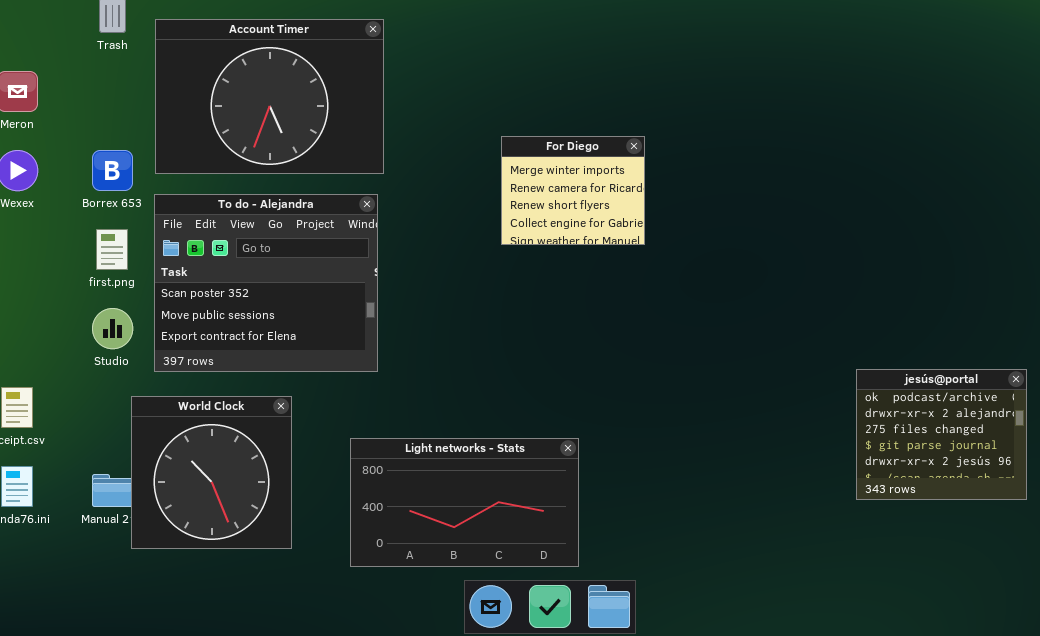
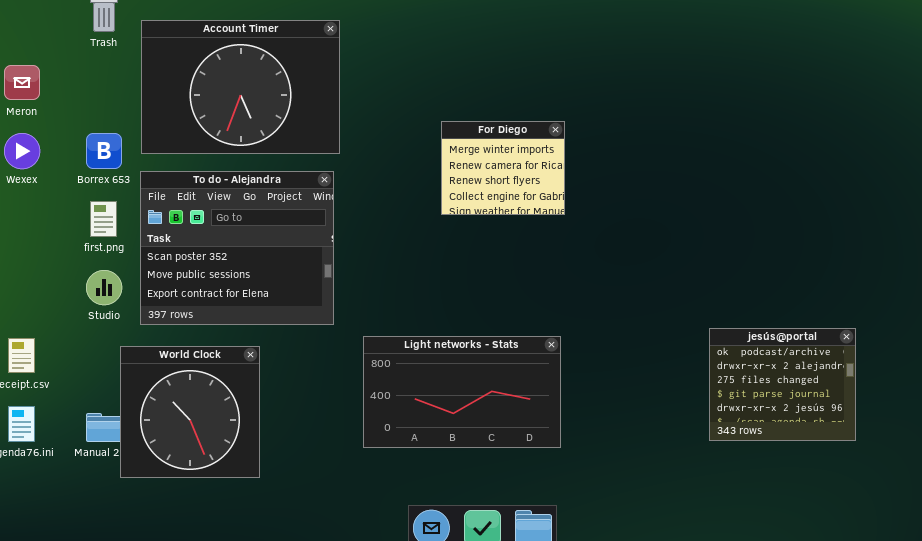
jesús@portal: [856,369,1027,500] -> [709,328,856,441], moved
Light networks - Stats: [350,438,579,567] -> [363,336,561,448], moved

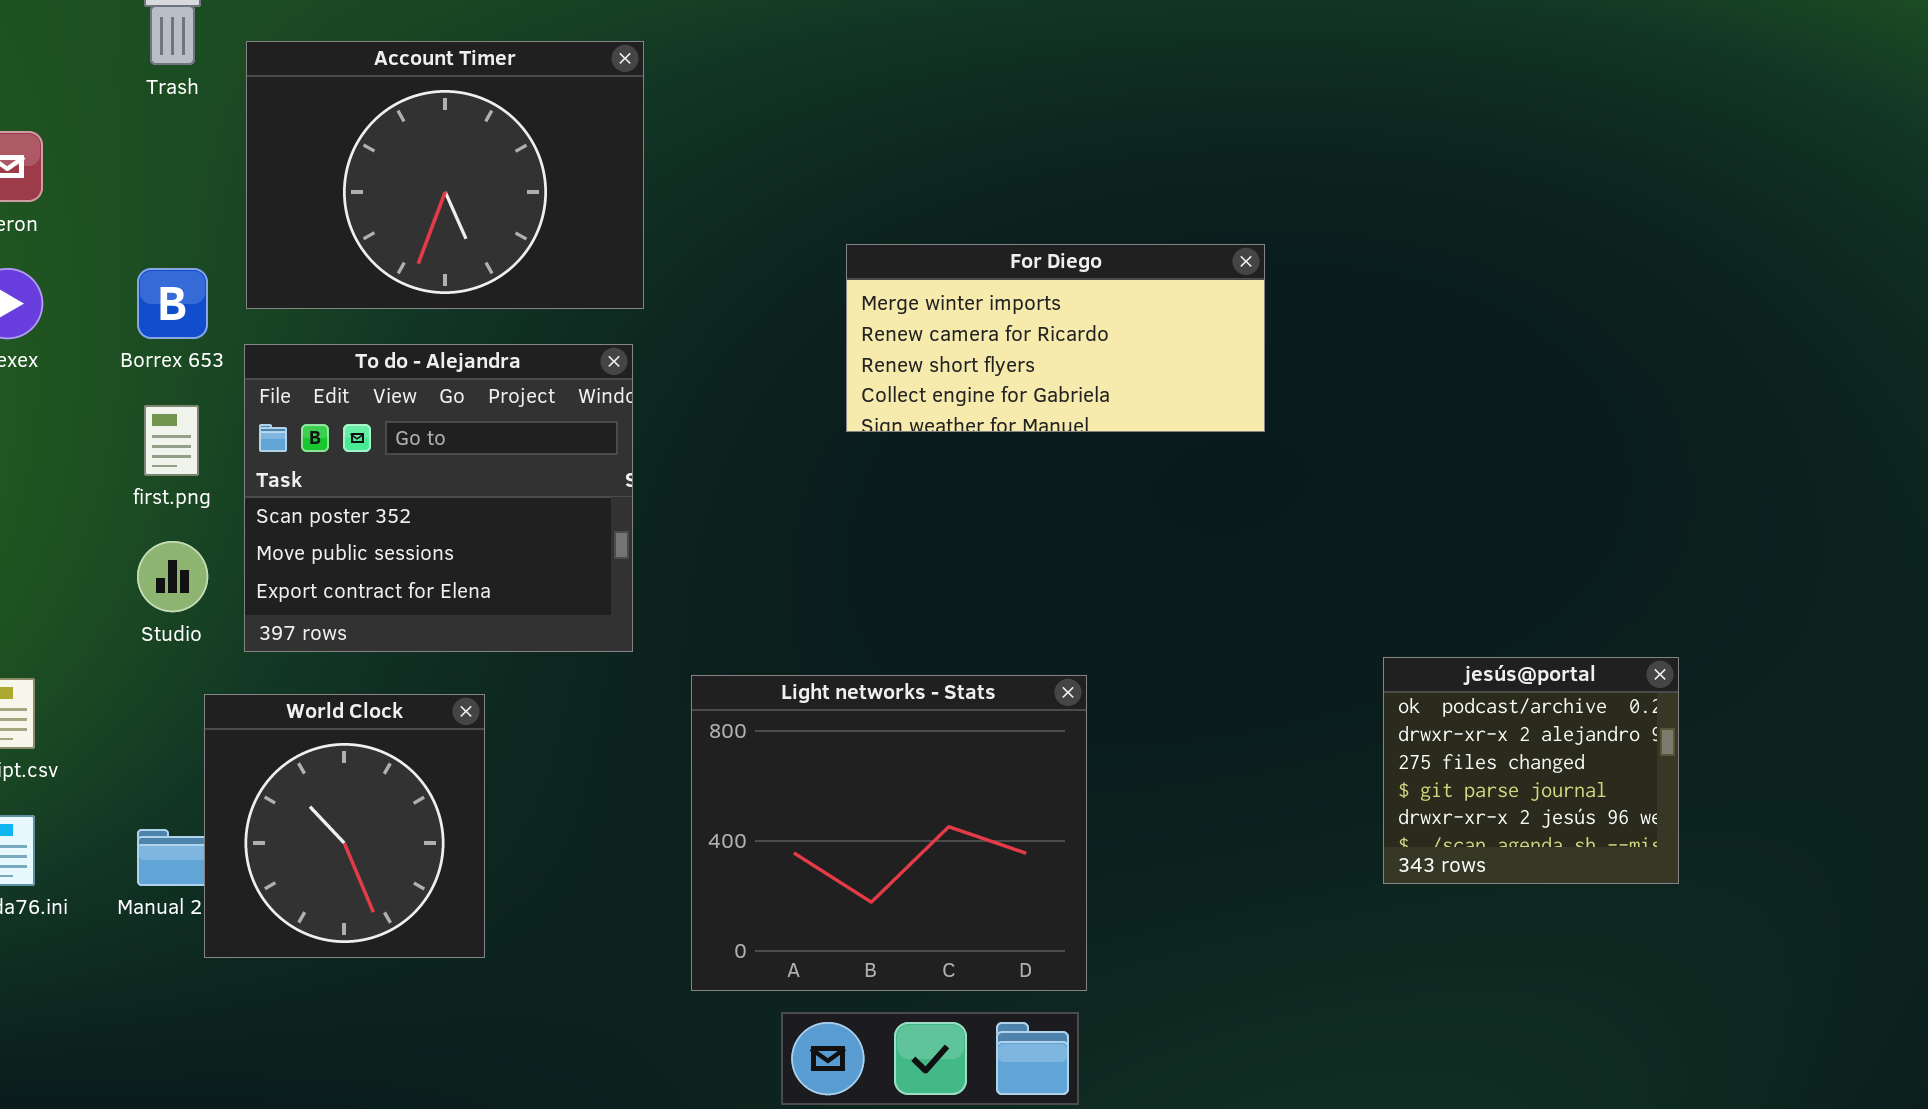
For Diego: [441,121,565,215] -> [846,244,1265,432], resized
Light networks - Stats: [363,336,561,448] -> [691,675,1087,991], resized

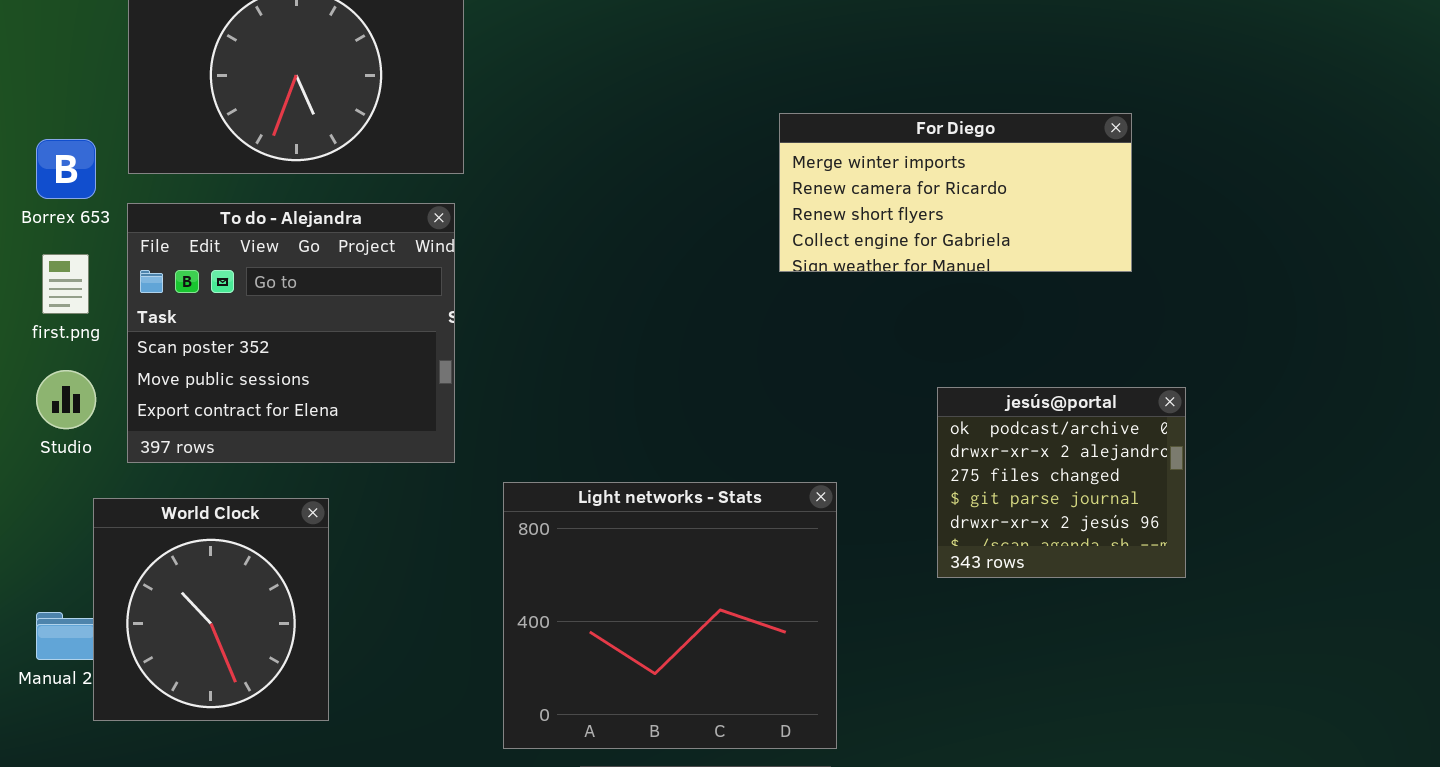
For Diego: [846,244,1265,432] -> [779,113,1132,272], moved
jesús@portal: [1383,657,1679,884] -> [937,387,1186,578], moved

